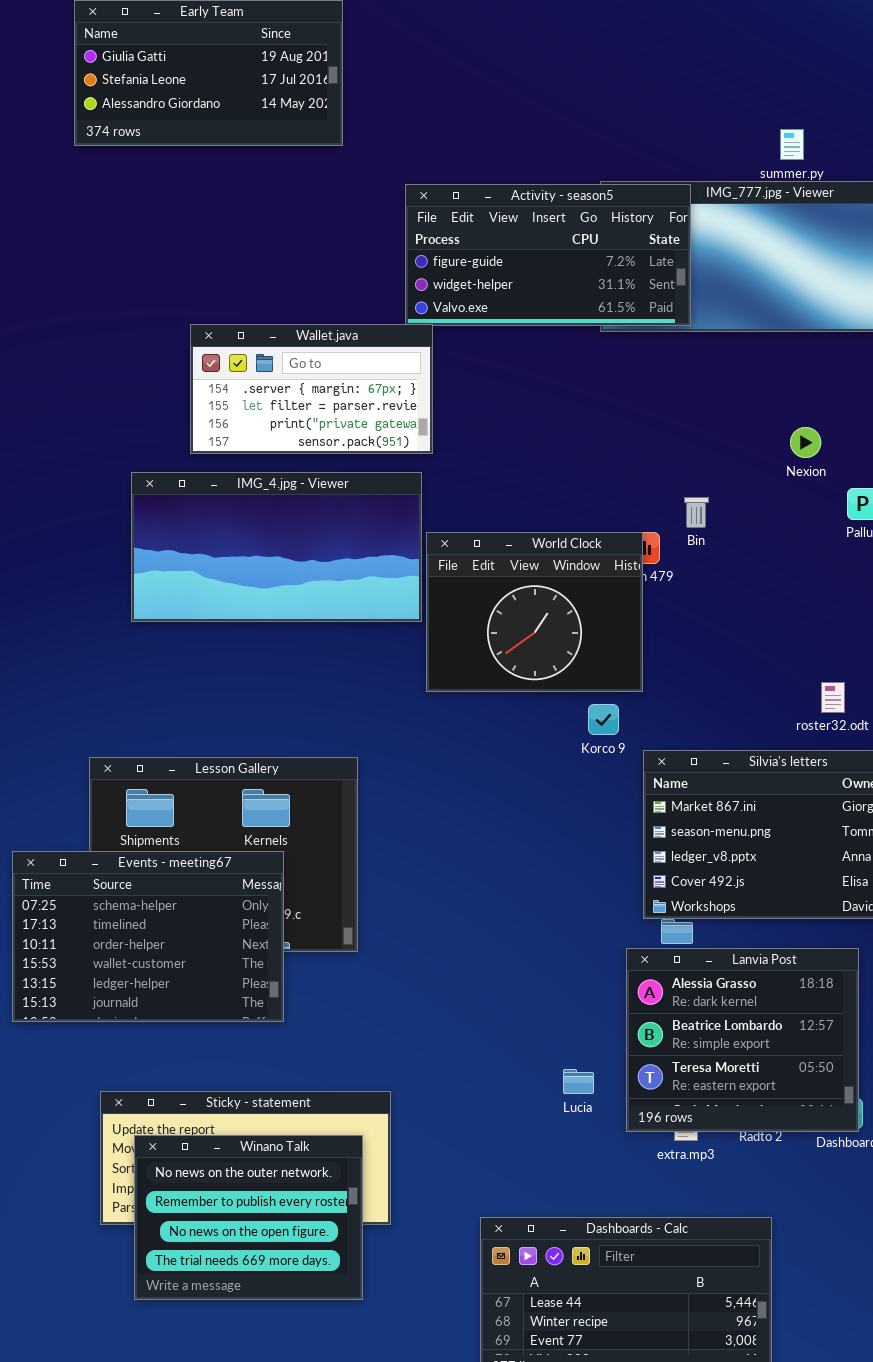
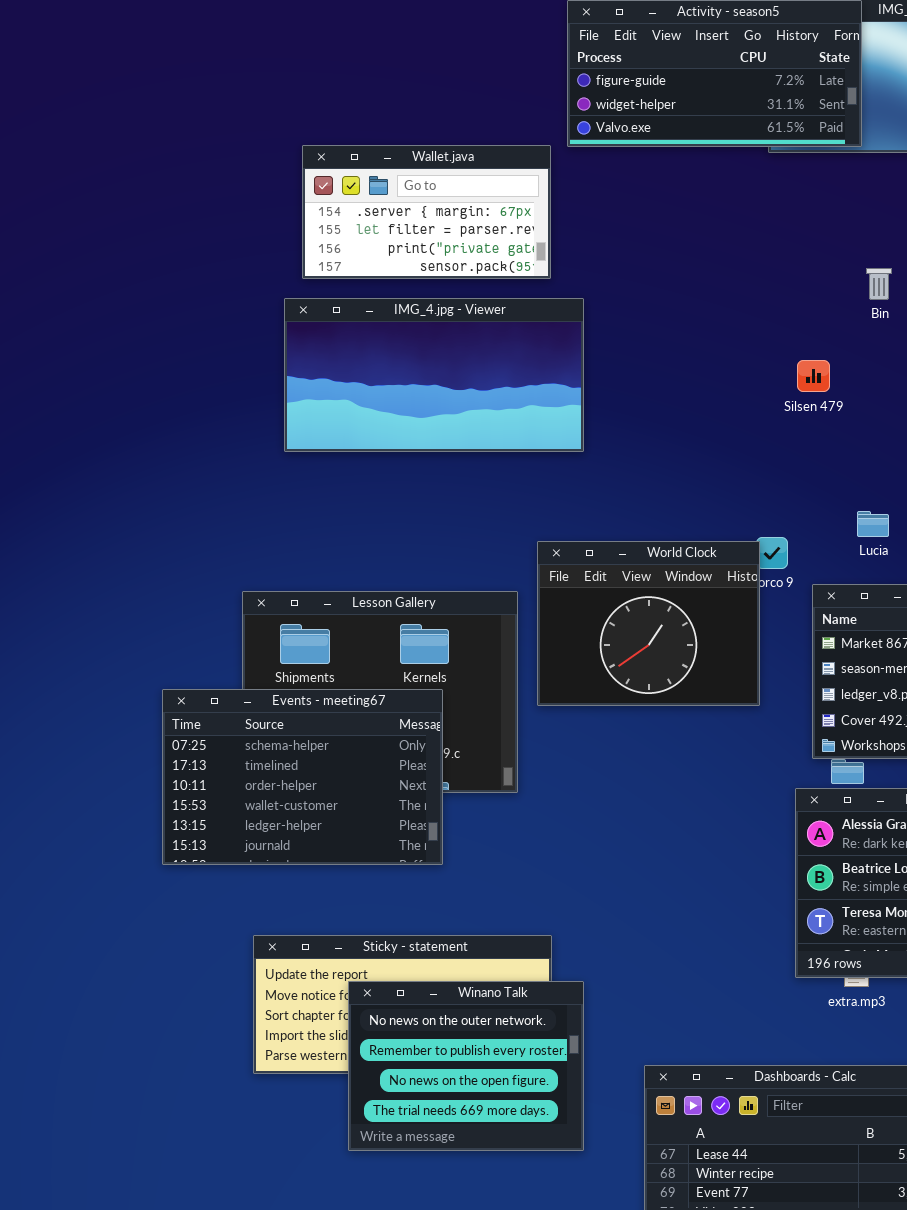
Wallet.java: [190,324,433,454] -> [302,145,551,279], moved
Bin: [684,497,709,528] -> [866,268,892,300], moved
World Clock: [426,532,643,692] -> [537,541,760,706], moved
Lucia: [563,1069,594,1094] -> [857,511,889,537], moved
Winano Talk: [134,1135,363,1300] -> [348,981,584,1151], moved

